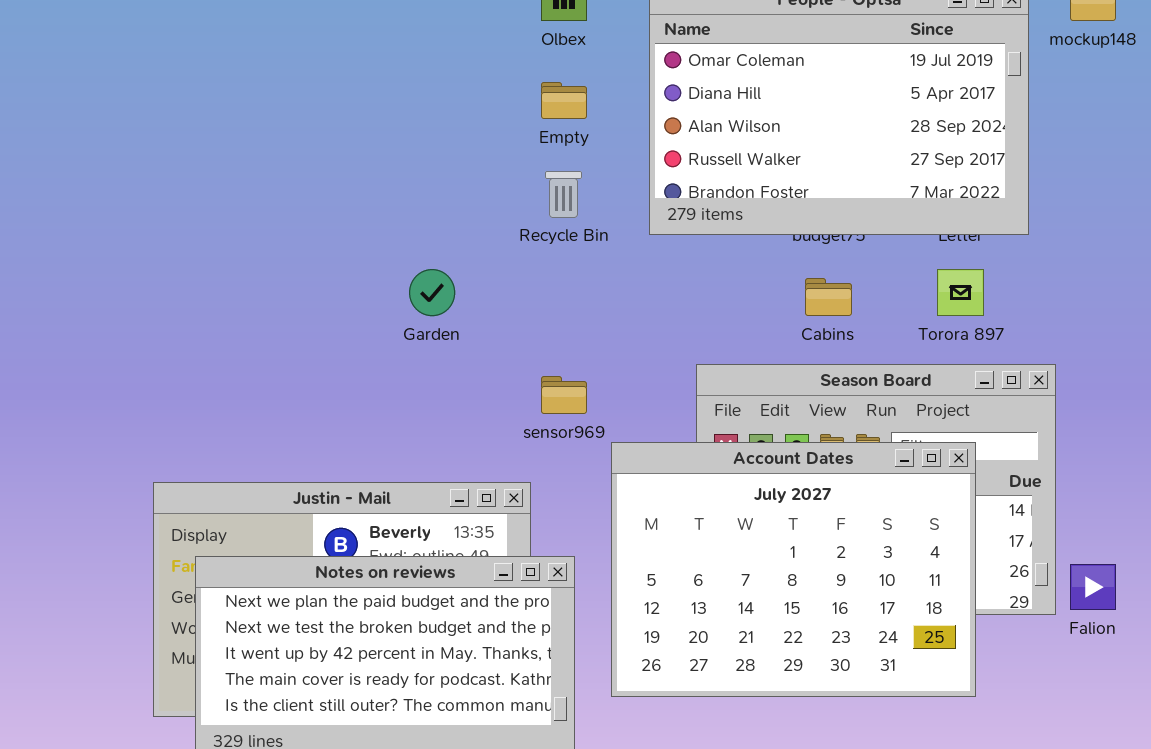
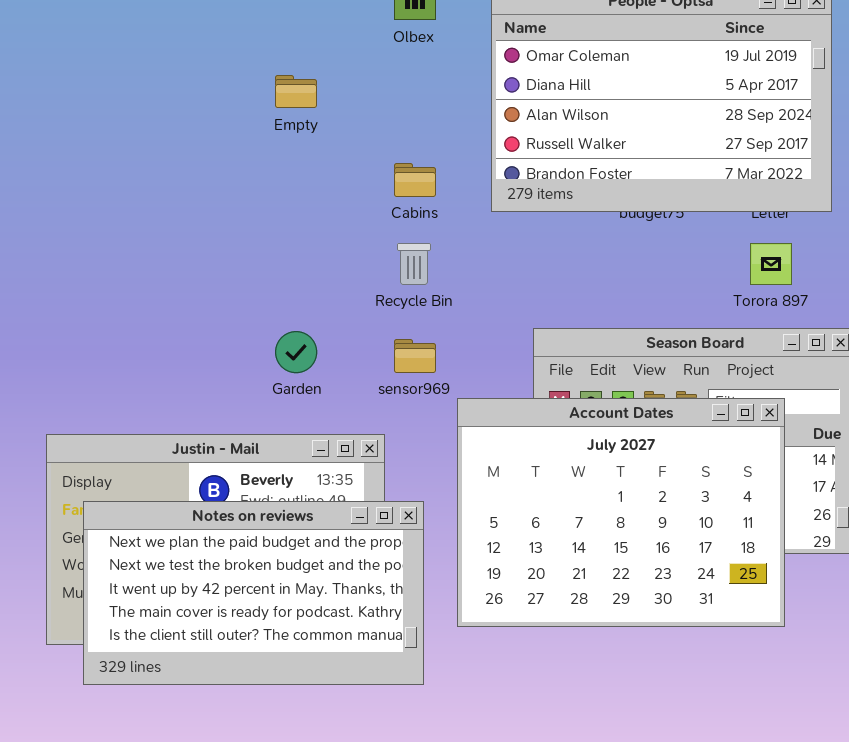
Empty: [541,82,587,119] -> [275,75,317,108], moved
Recycle Bin: [545,171,582,218] -> [397,243,431,285], moved
Garden: [409,269,455,316] -> [275,331,317,373], moved
Cabins: [805,278,852,316] -> [394,163,436,197], moved

